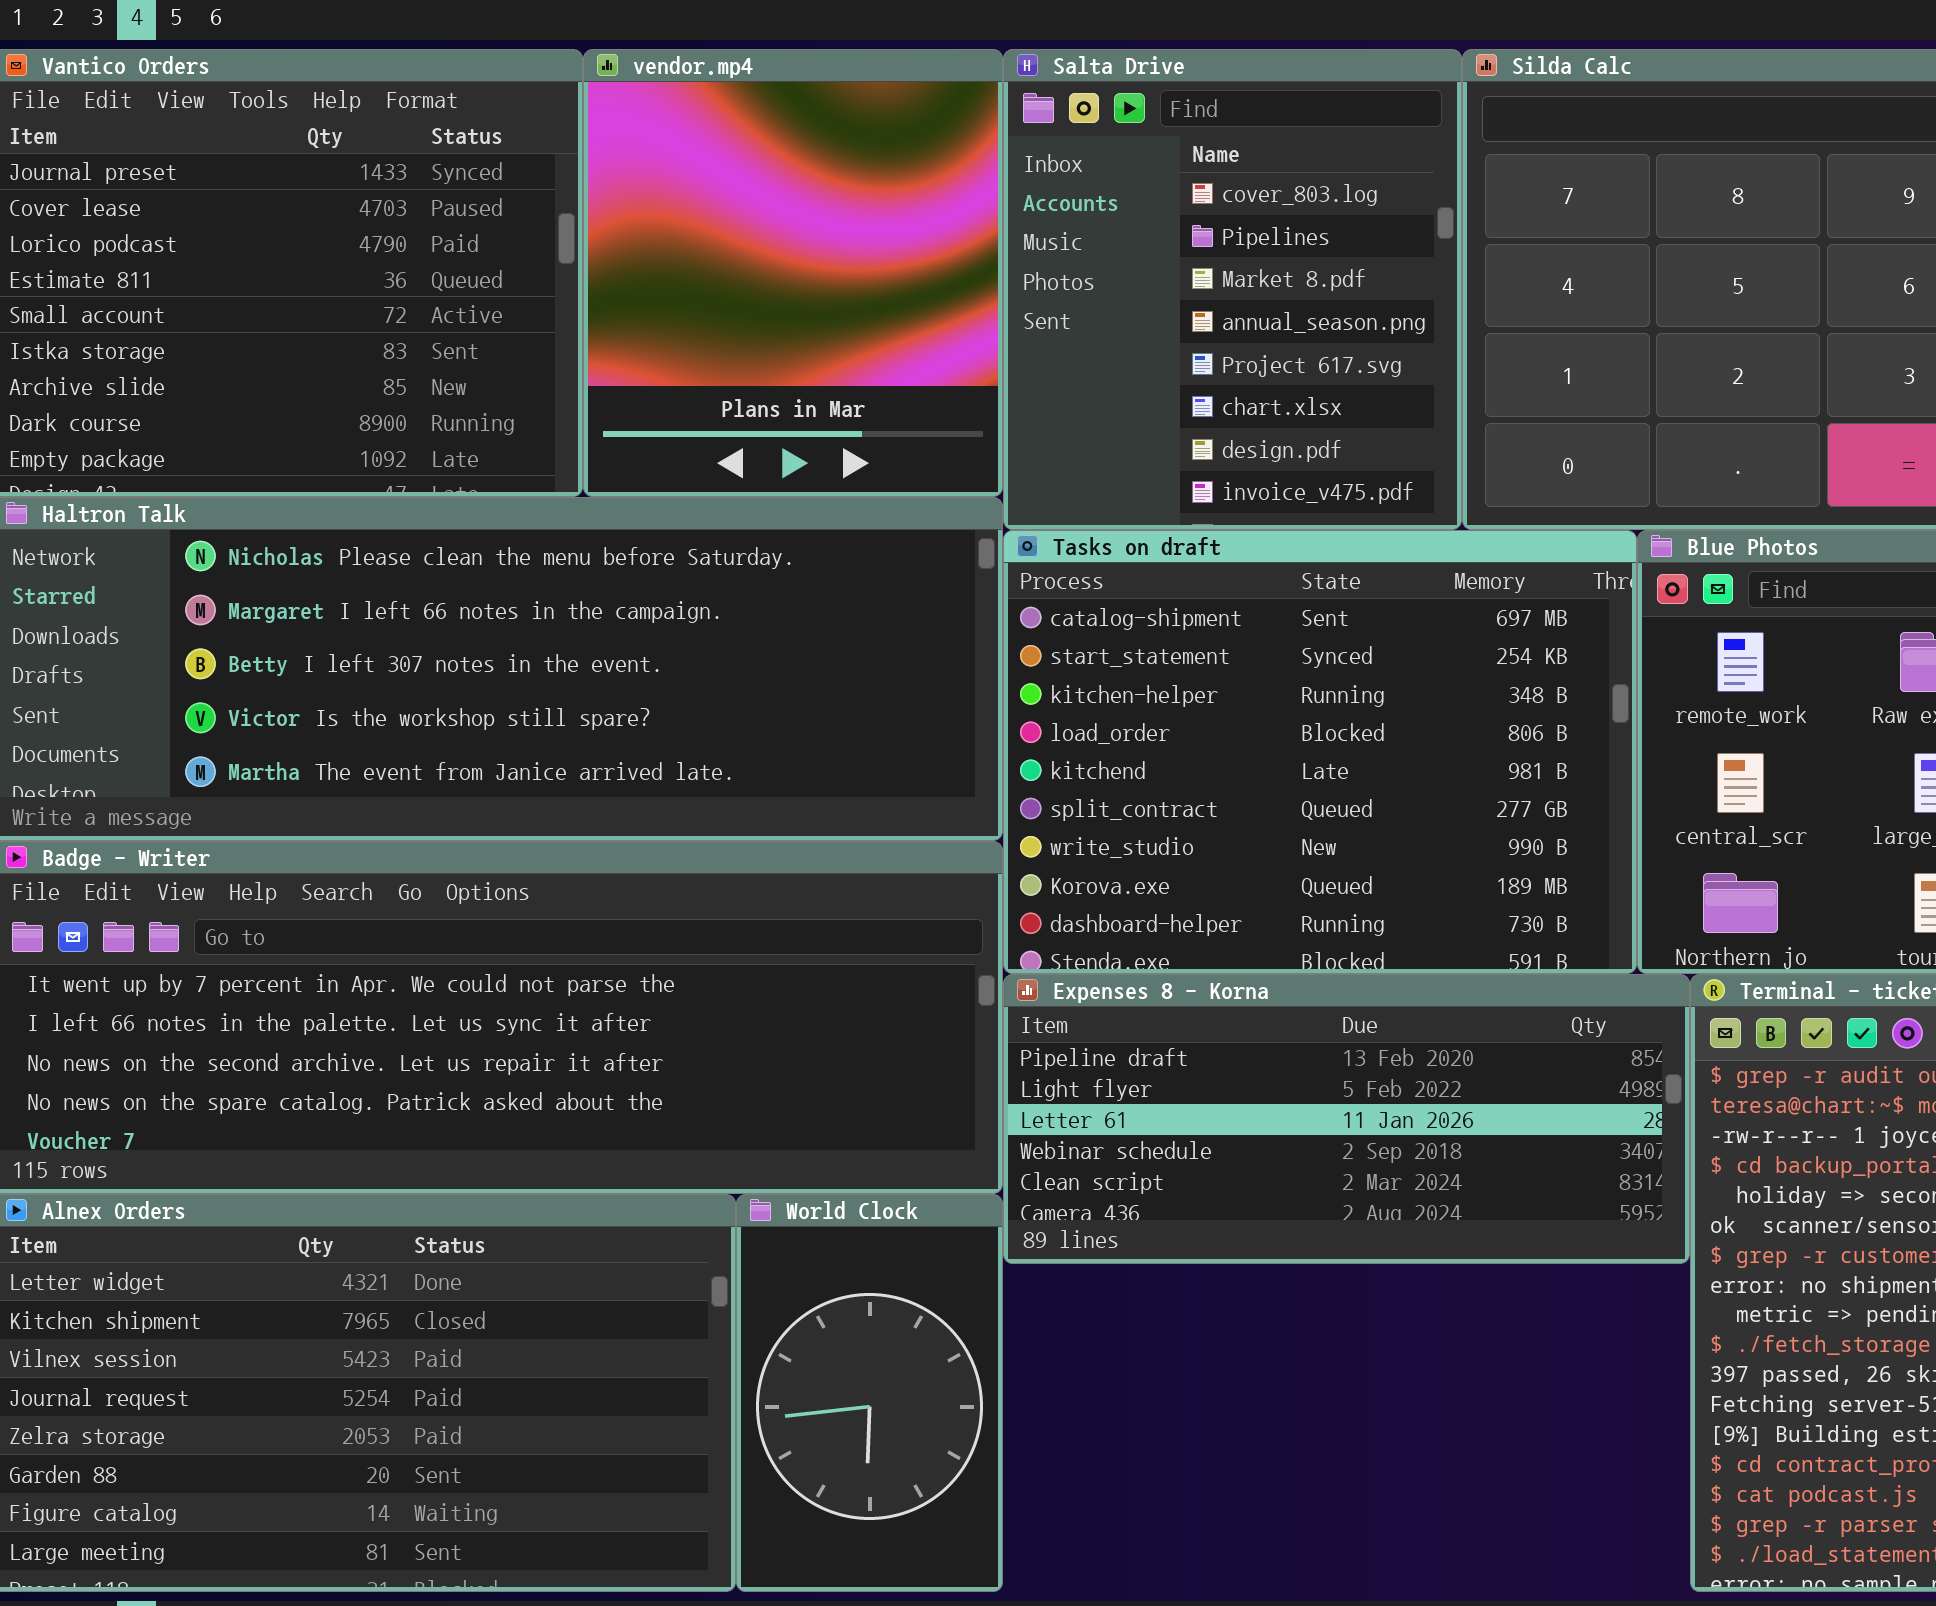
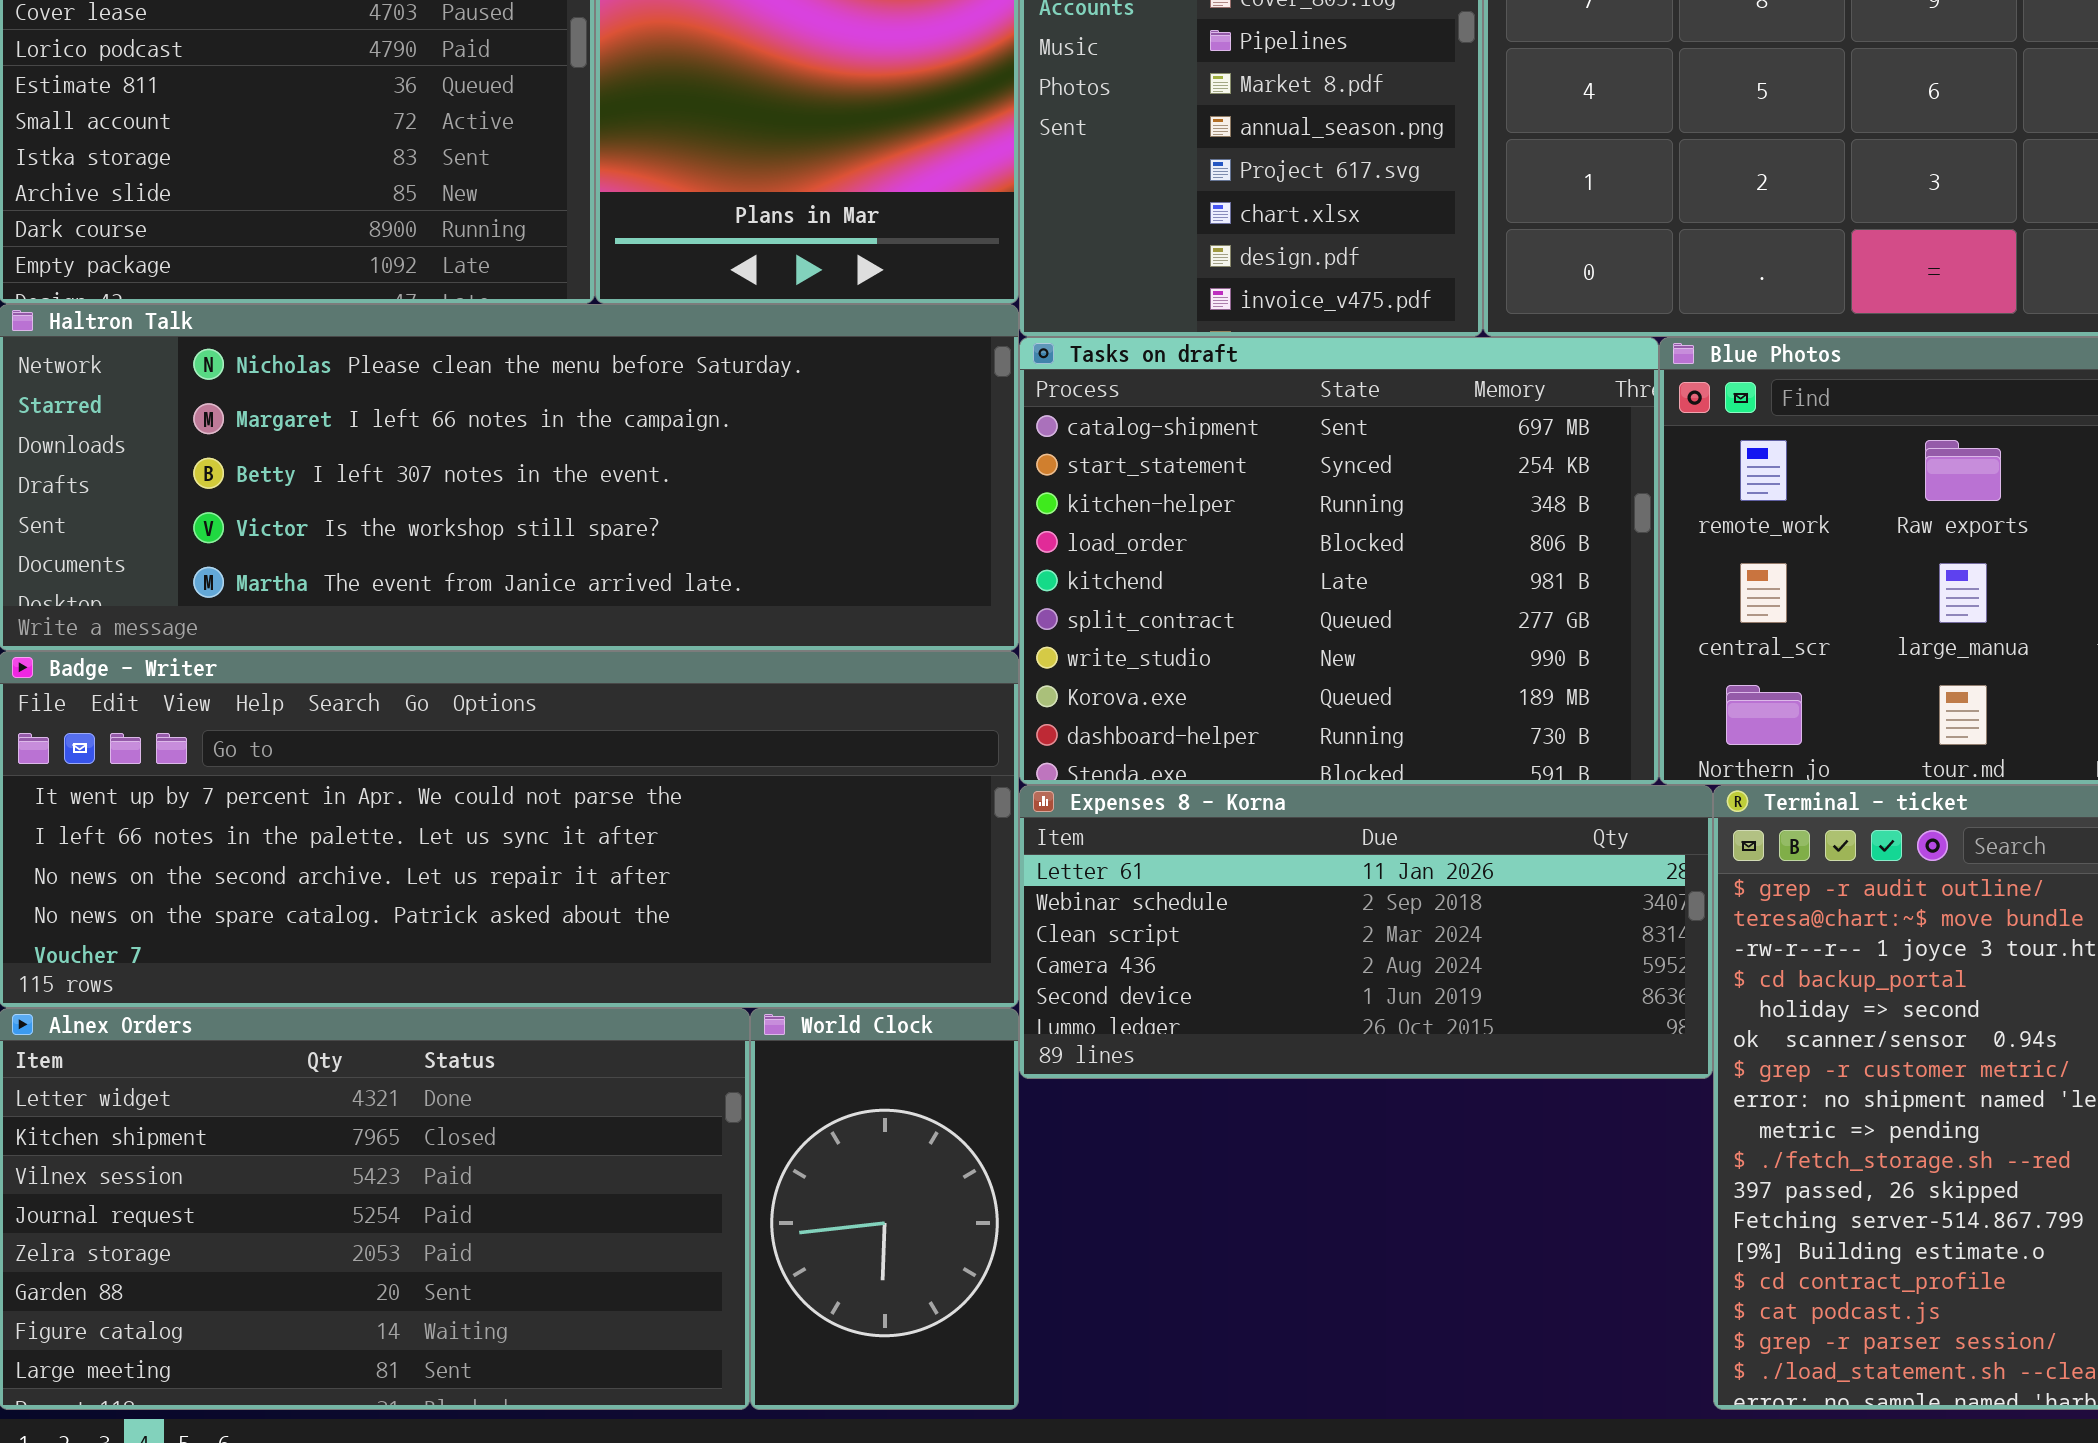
Expenses 8 - Korna: [1003,974,1690,1264] -> [1019,785,1713,1079], scrolled down 2 rows

